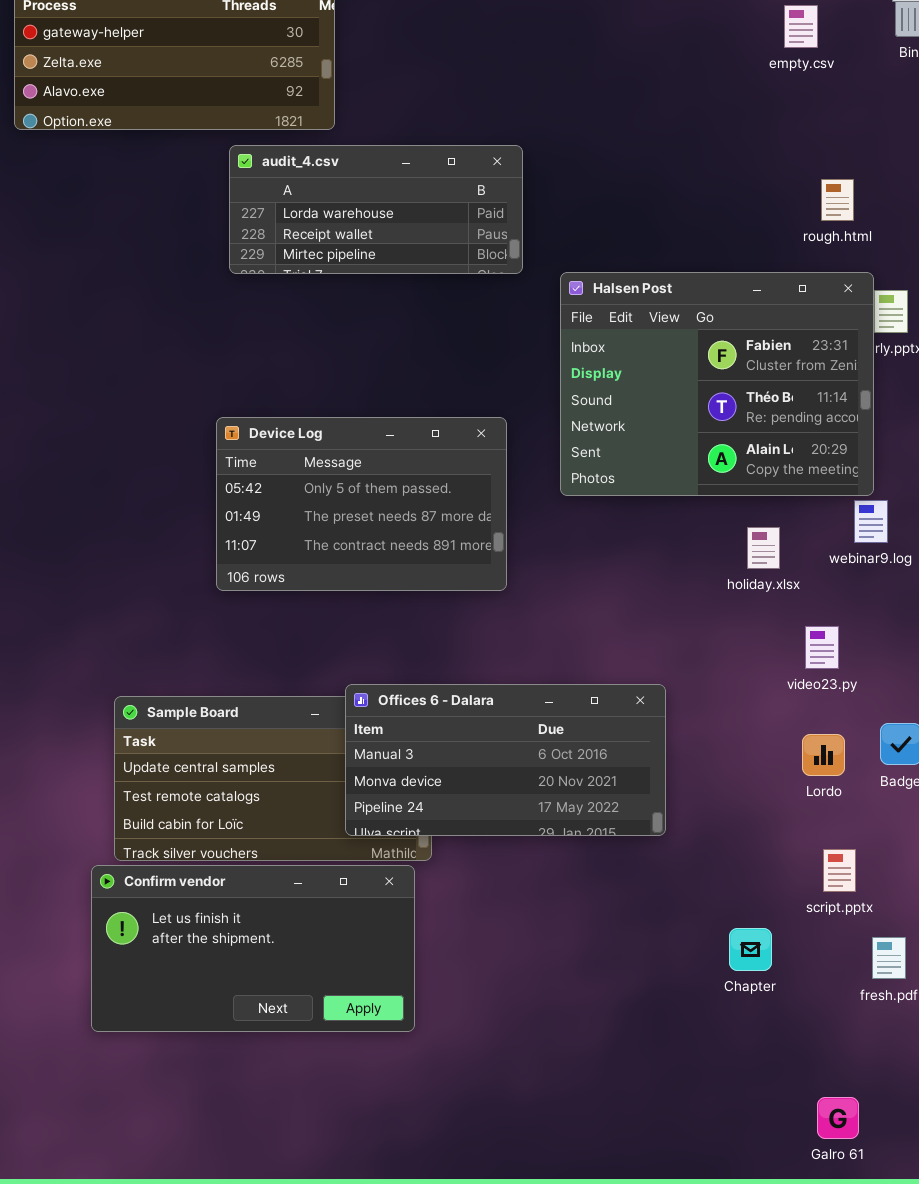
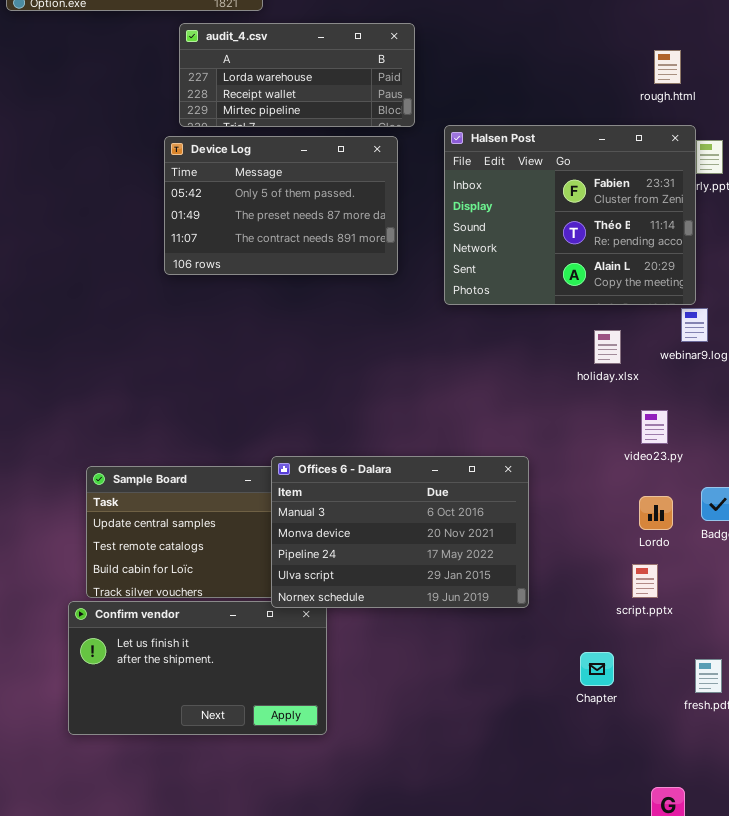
Device Log: [216,417,507,591] -> [164,136,398,275], moved
Offices 6 - Dalara: [345,684,666,836] -> [271,456,529,608], resized
script.pptx: [823,849,856,892] -> [632,564,658,598], moved

